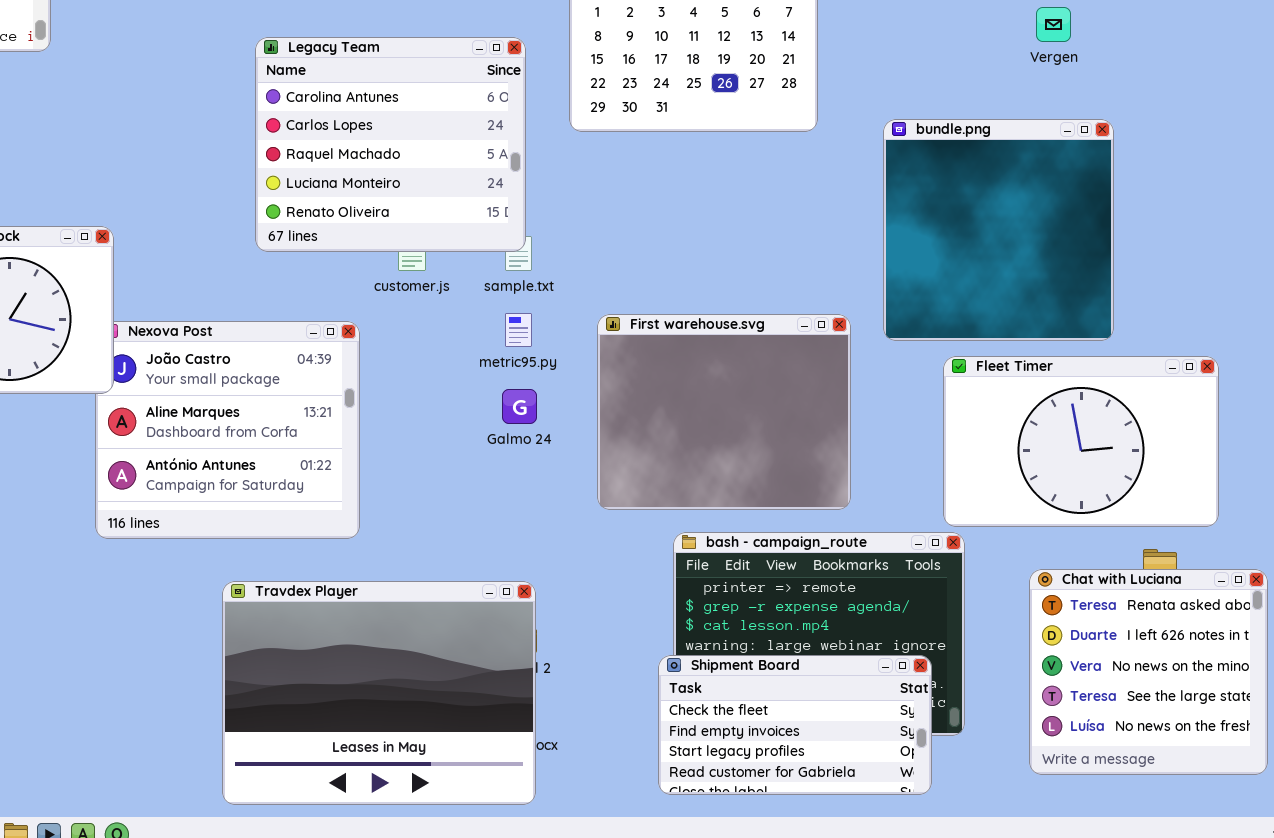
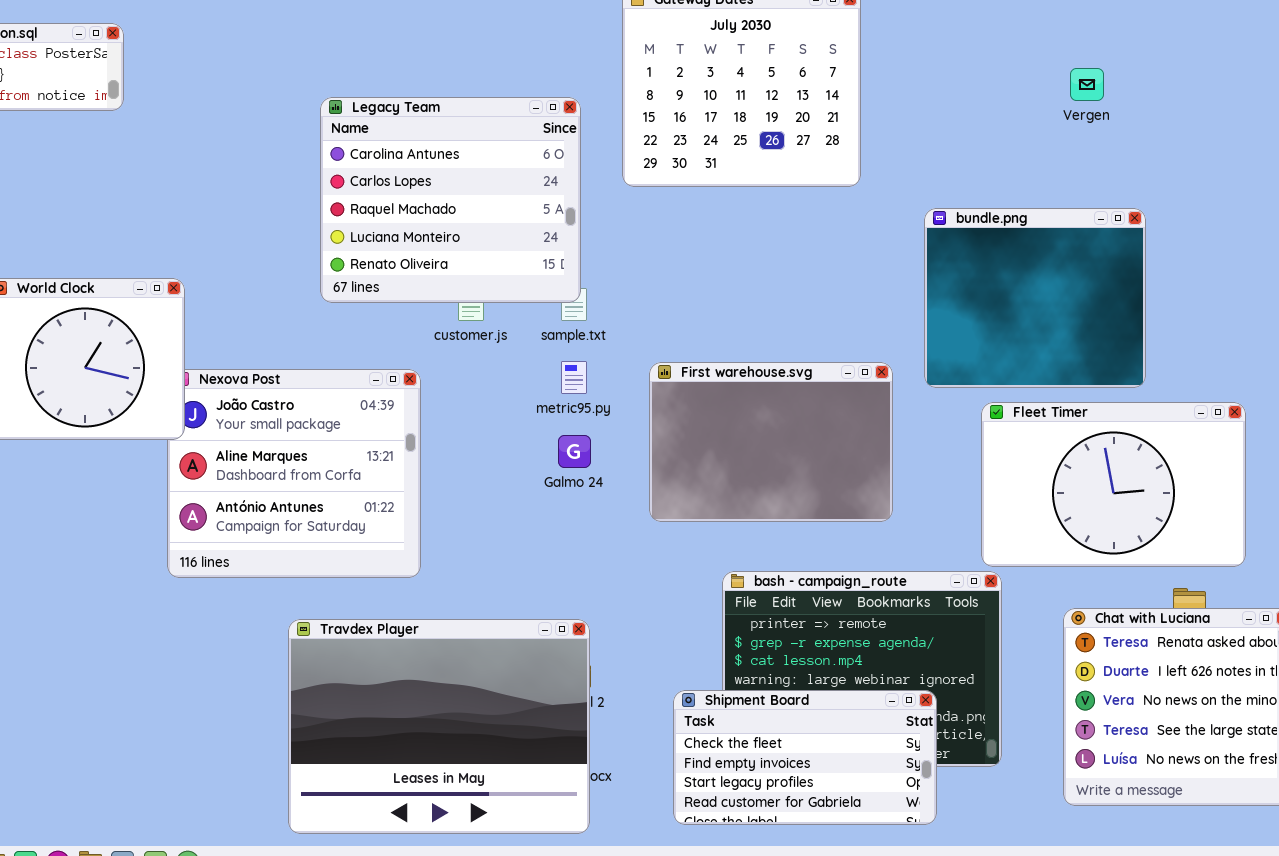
bundle.png: [883,119,1114,341] -> [924,208,1146,388], resized
First warehouse.svg: [597,314,851,510] -> [649,362,893,522], resized
Shipment Board: [658,655,932,795] -> [673,690,937,825], moved

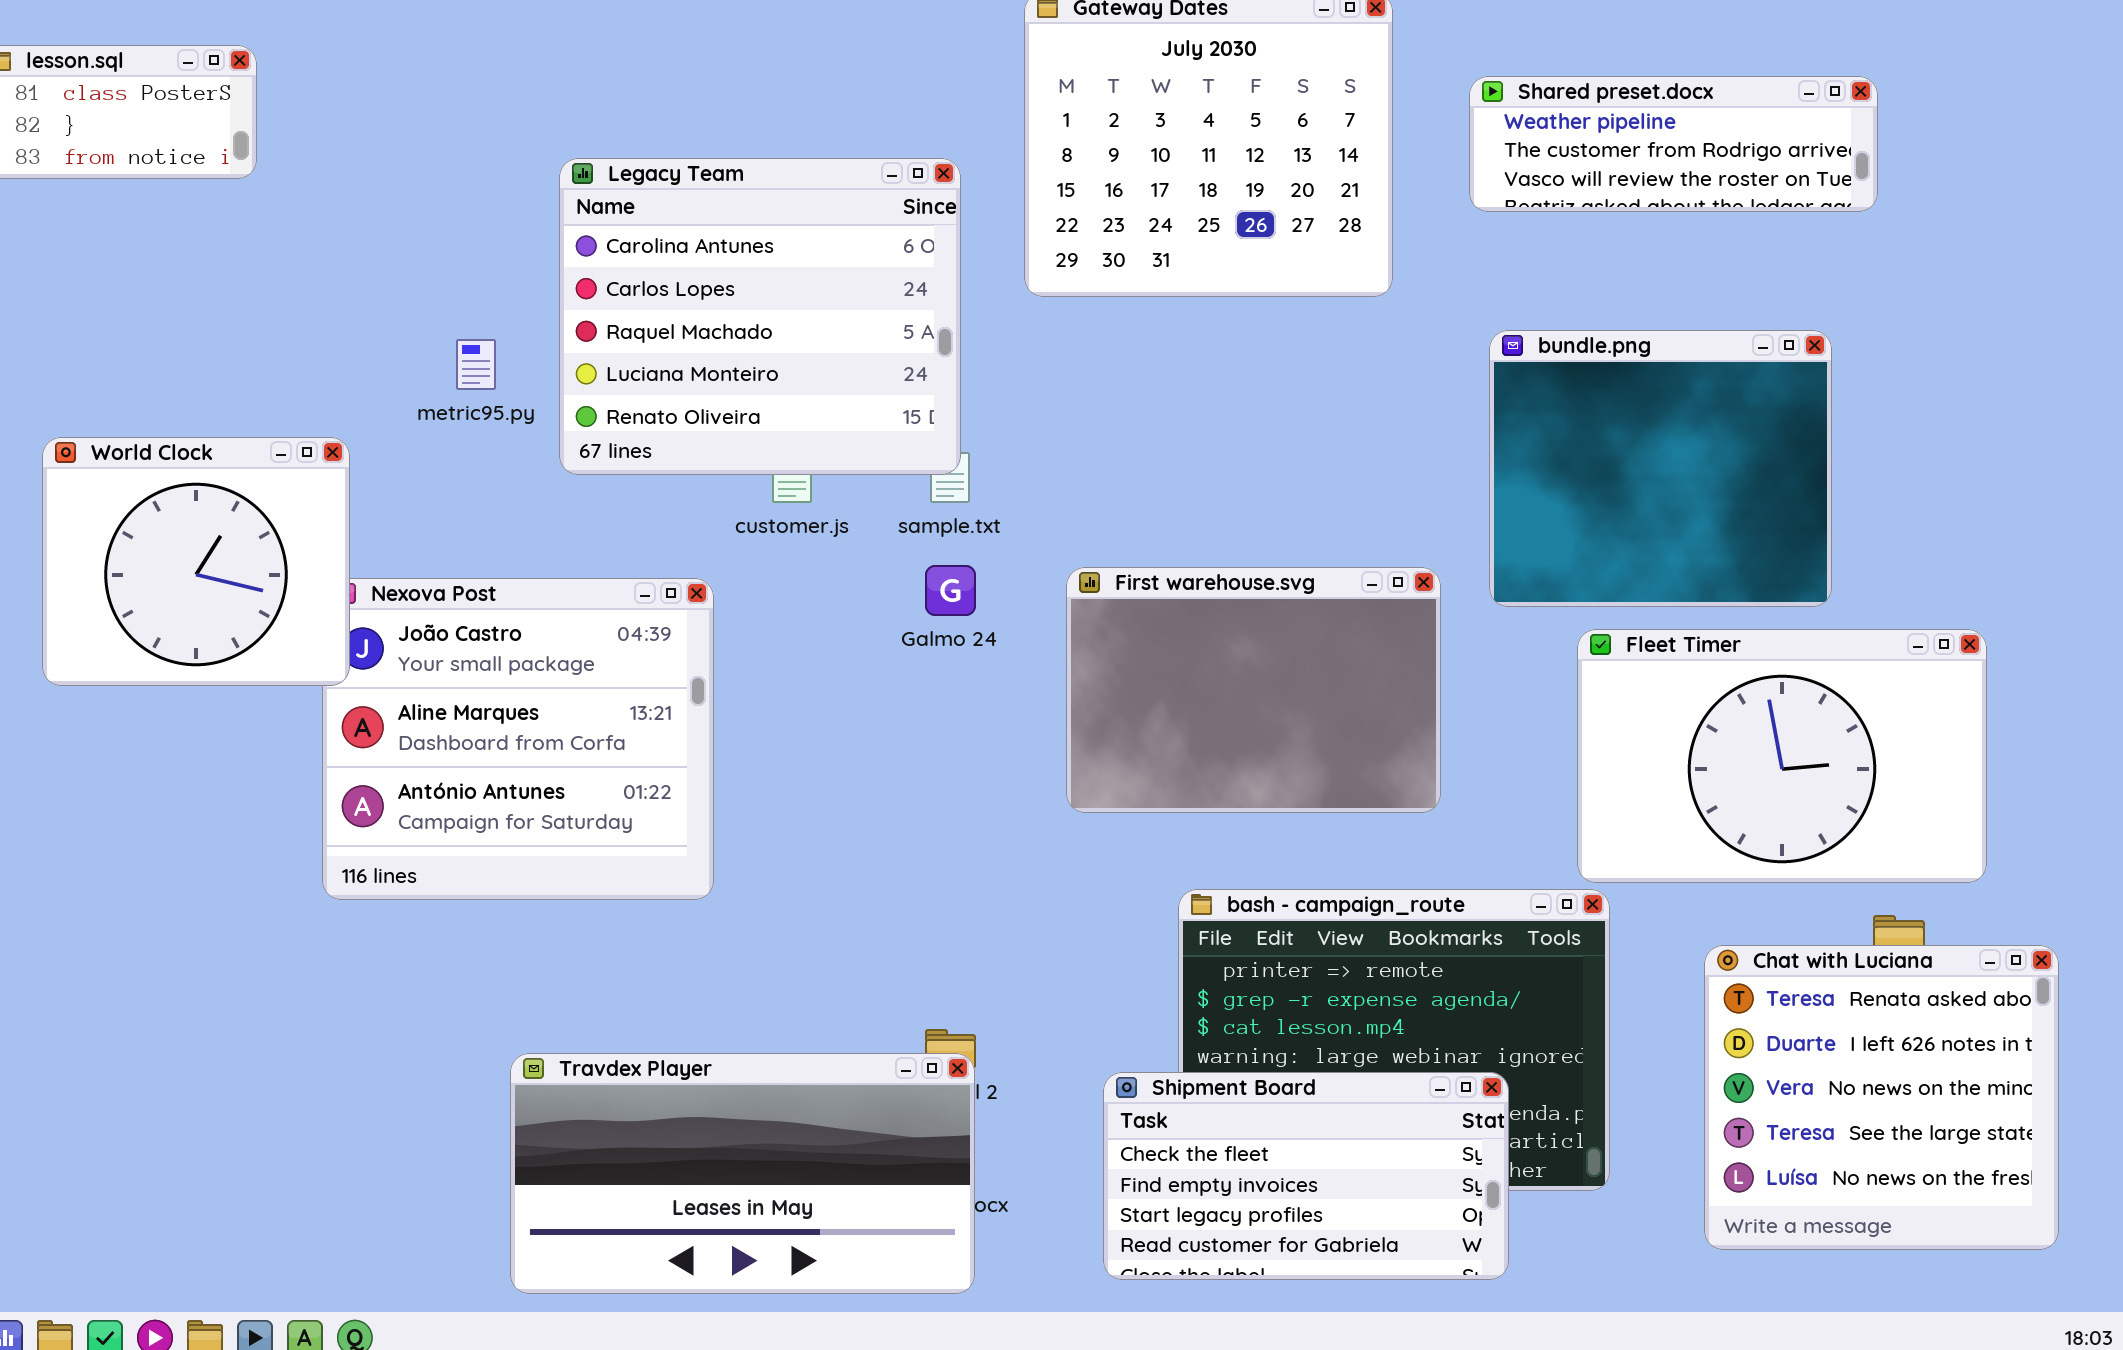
Shared preset.docx: none -> [1469,76,1878,212], opened
metric95.py: [561,361,587,394] -> [456,339,496,390], moved
Galmo 24: [558,435,591,468] -> [925,565,976,616], moved
Travdex Player: [288,619,590,834] -> [510,1053,975,1294], resized

